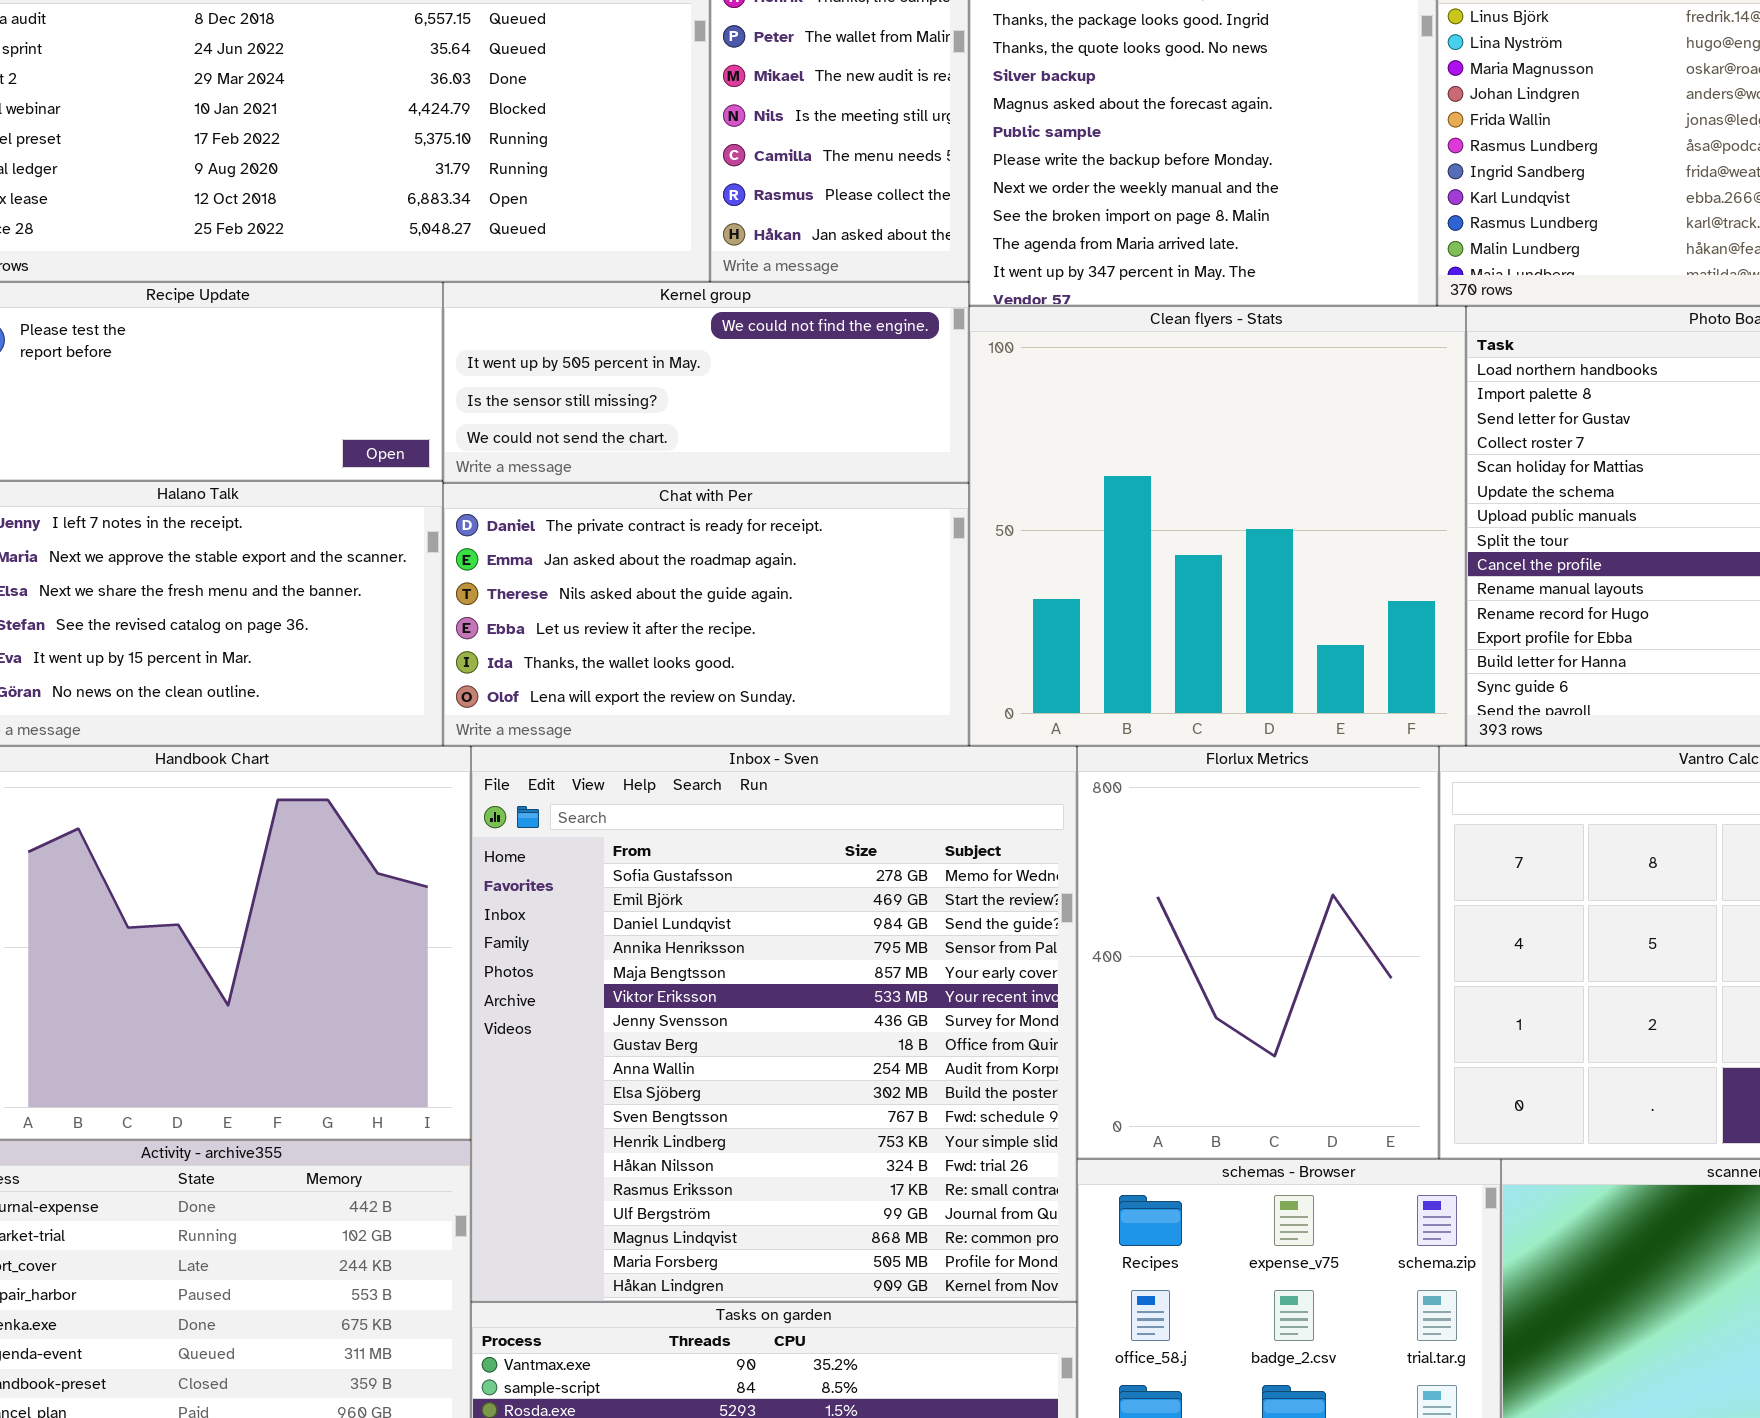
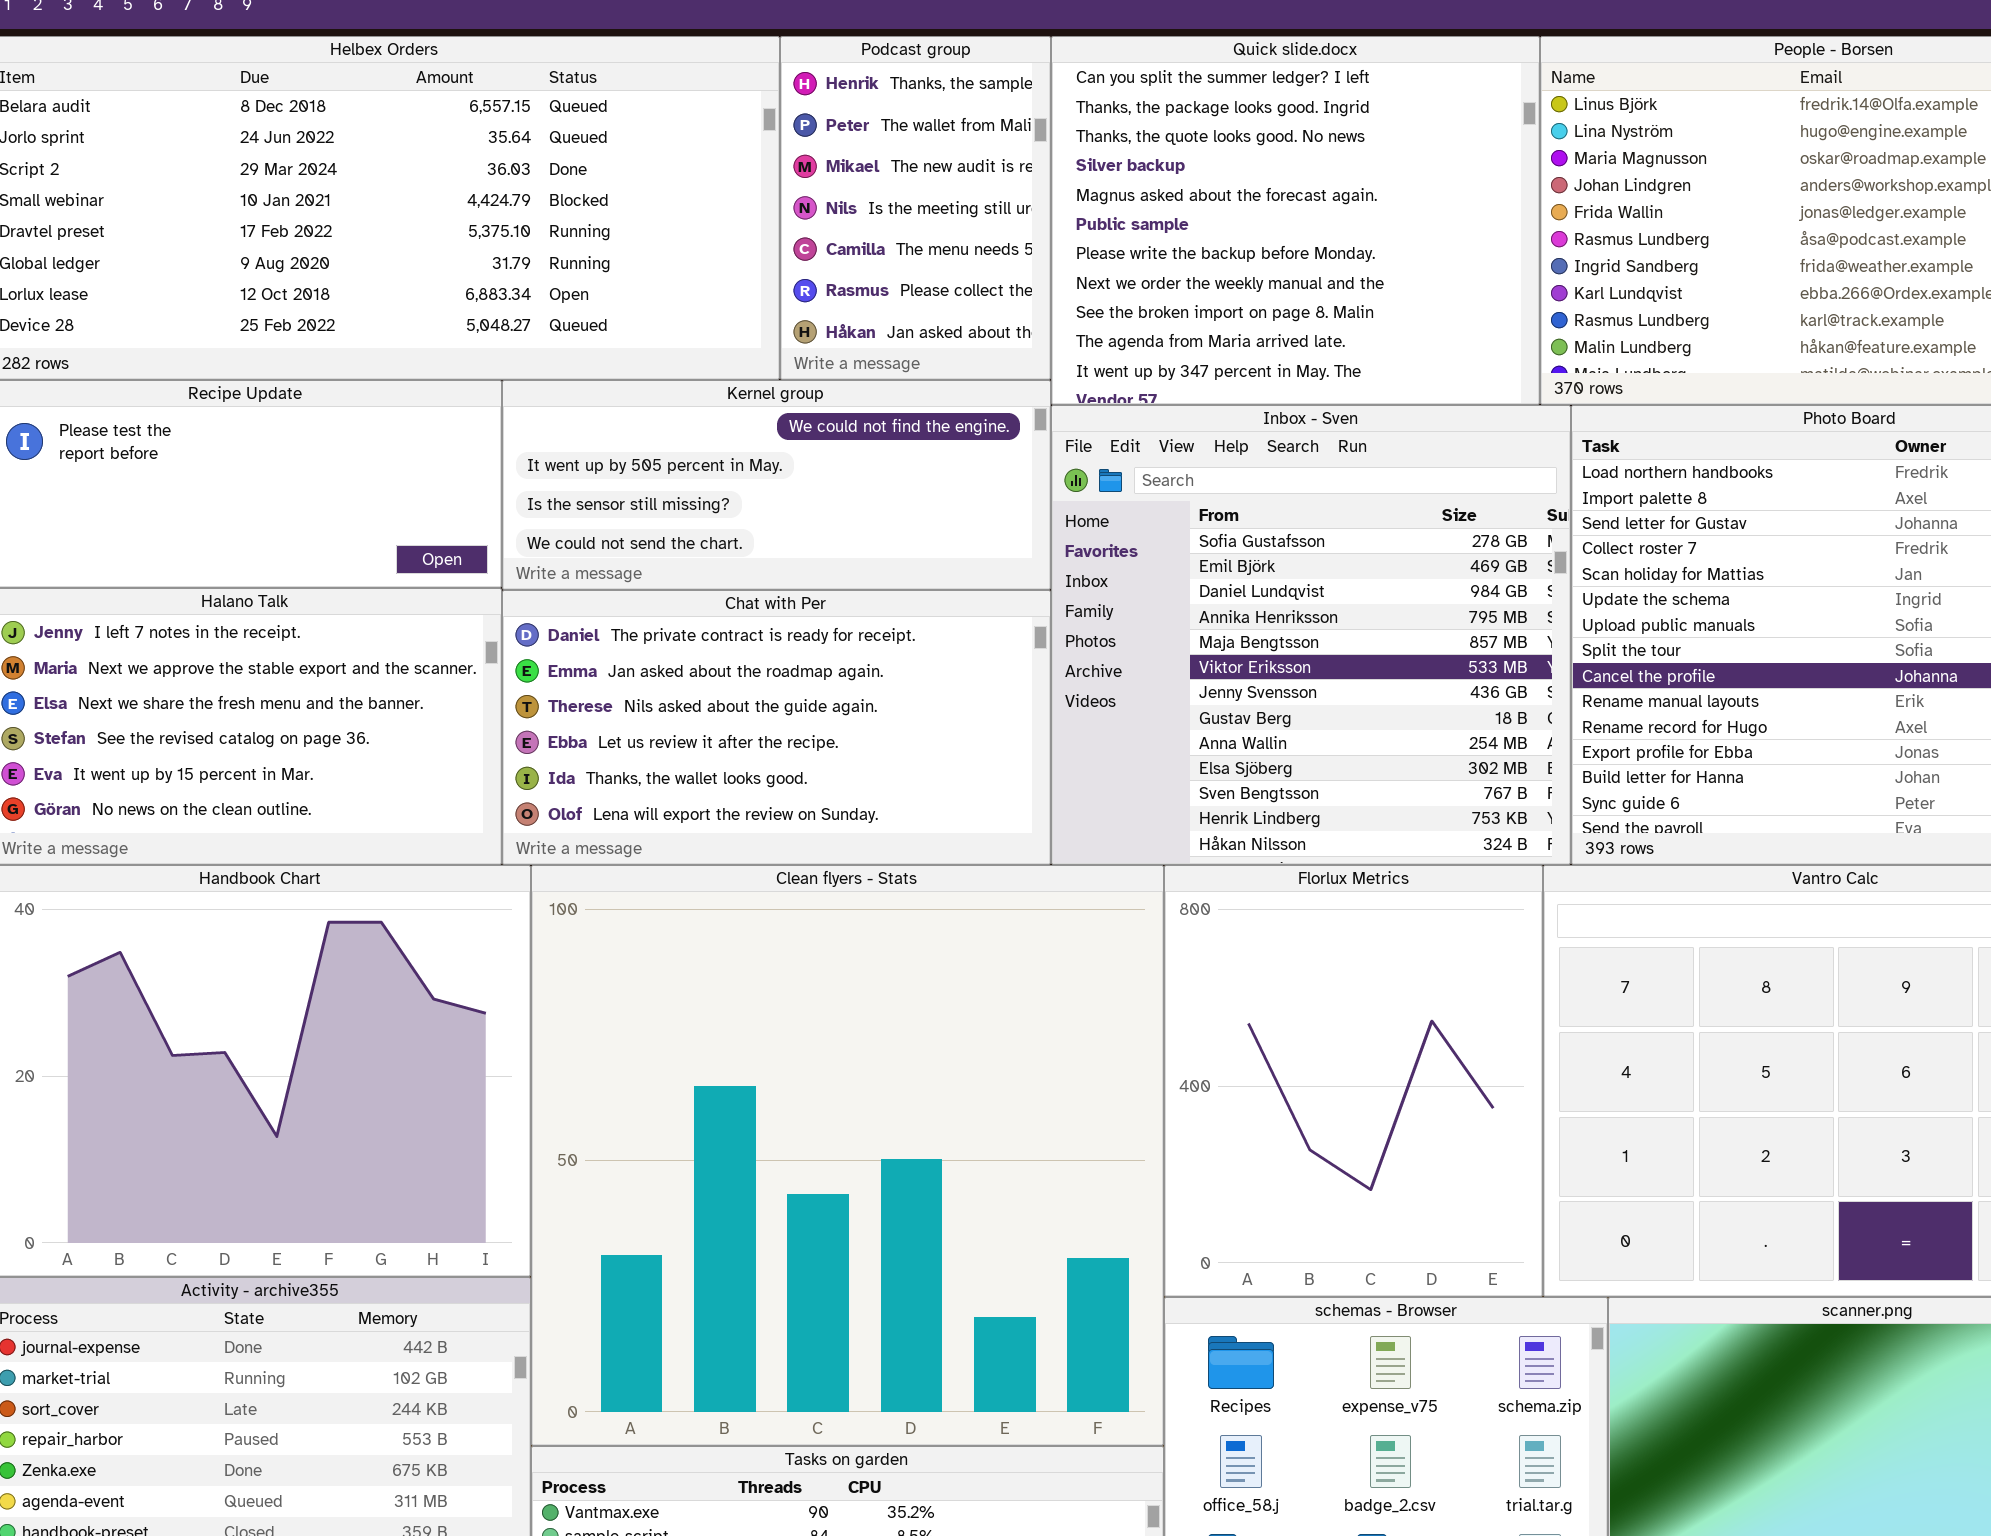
Clean flyers - Stats: [969,306,1466,746] -> [531,865,1164,1446], moved, resized
Inbox - Sven: [471,746,1077,1302] -> [1051,405,1571,865], moved, resized

